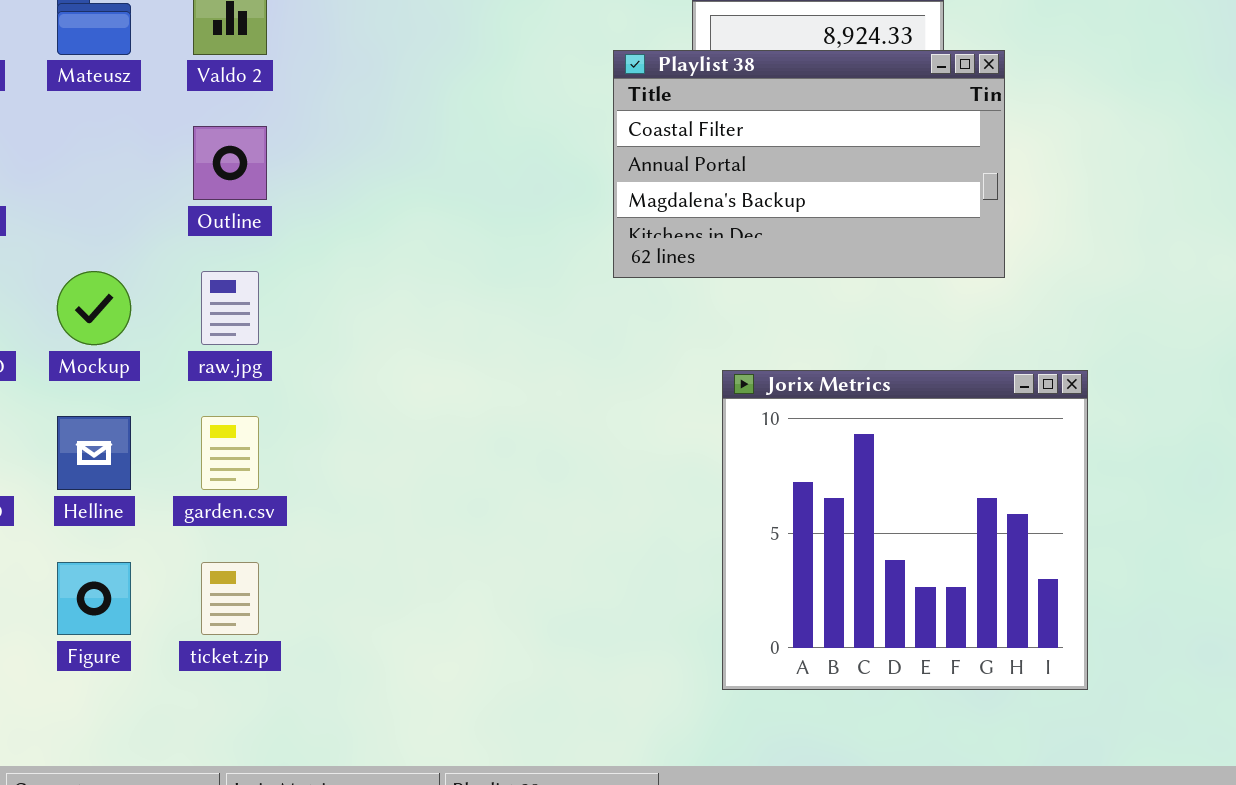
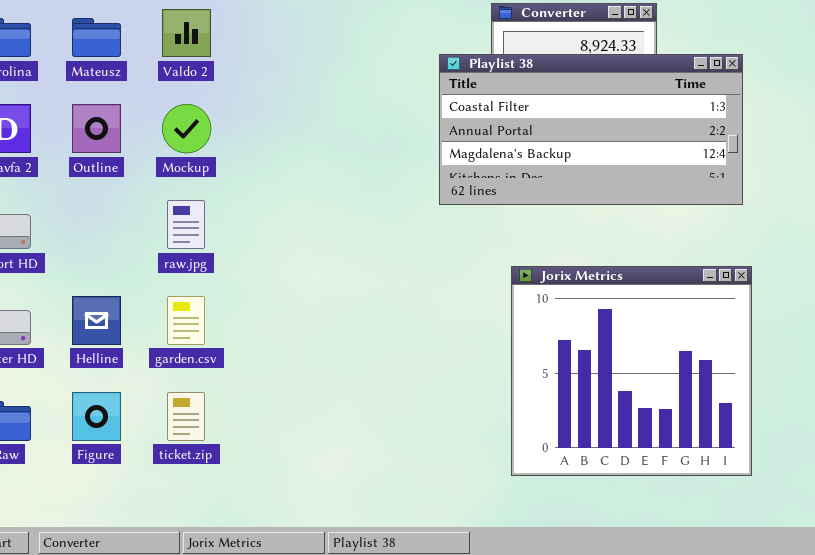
Playlist 38: [613,50,1005,278] -> [439,54,743,205], resized
Outline: [193,126,267,200] -> [72,104,121,153], moved
Mockup: [57,271,131,345] -> [162,104,211,153], moved

